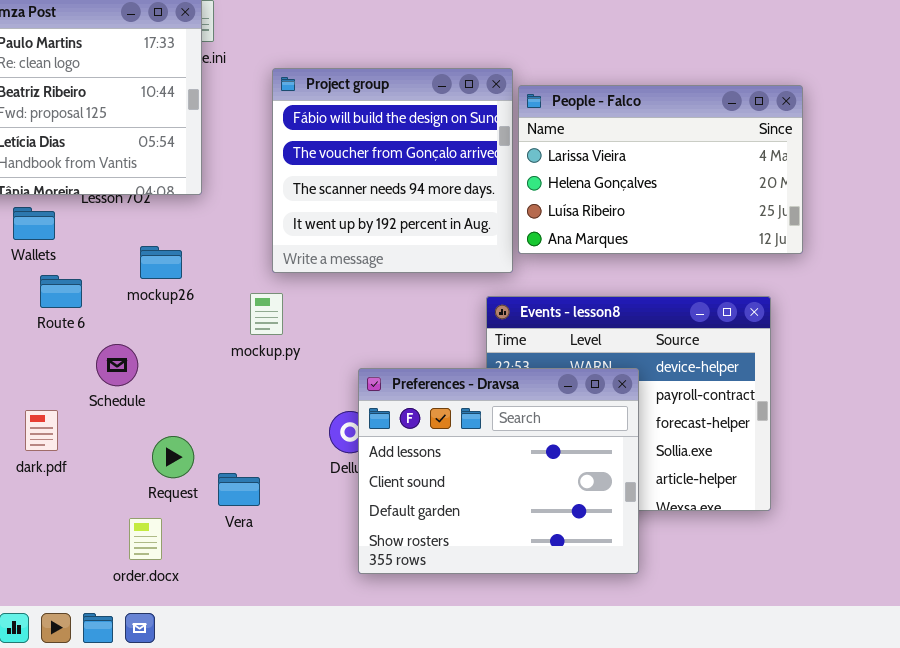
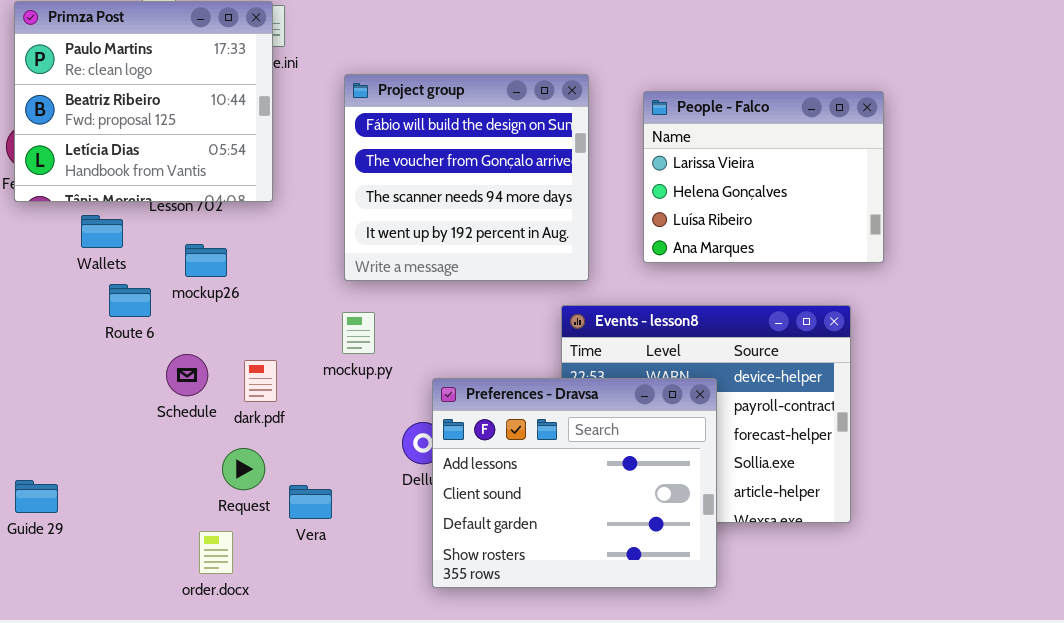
People - Falco: [518,85,803,254] -> [643,91,884,263], resized
mockup26: [140,246,182,279] -> [185,244,227,277], moved
mockup.py: [250,293,283,335] -> [342,312,375,354], moved
dark.pdf: [25,410,58,451] -> [244,360,277,402], moved

